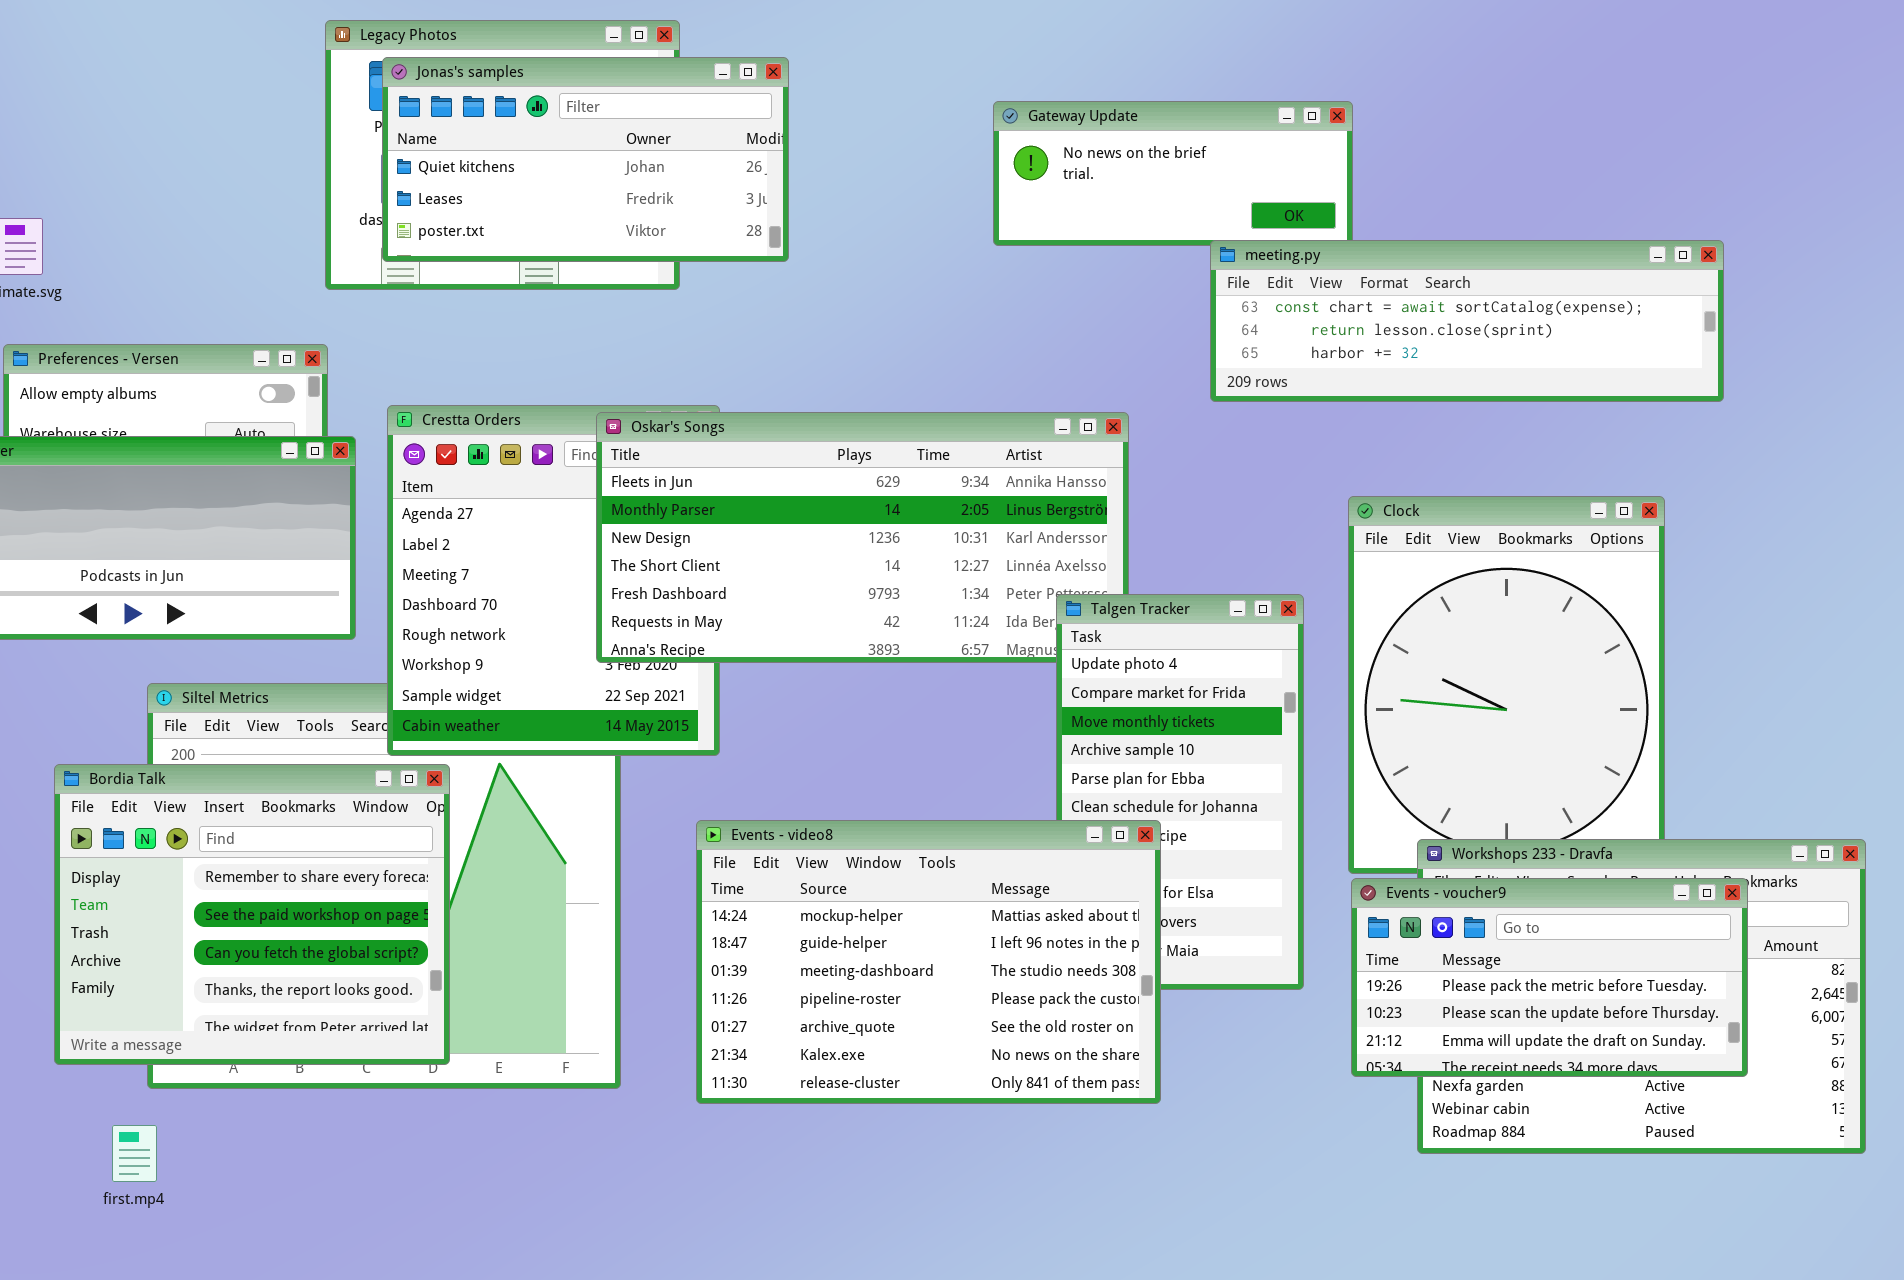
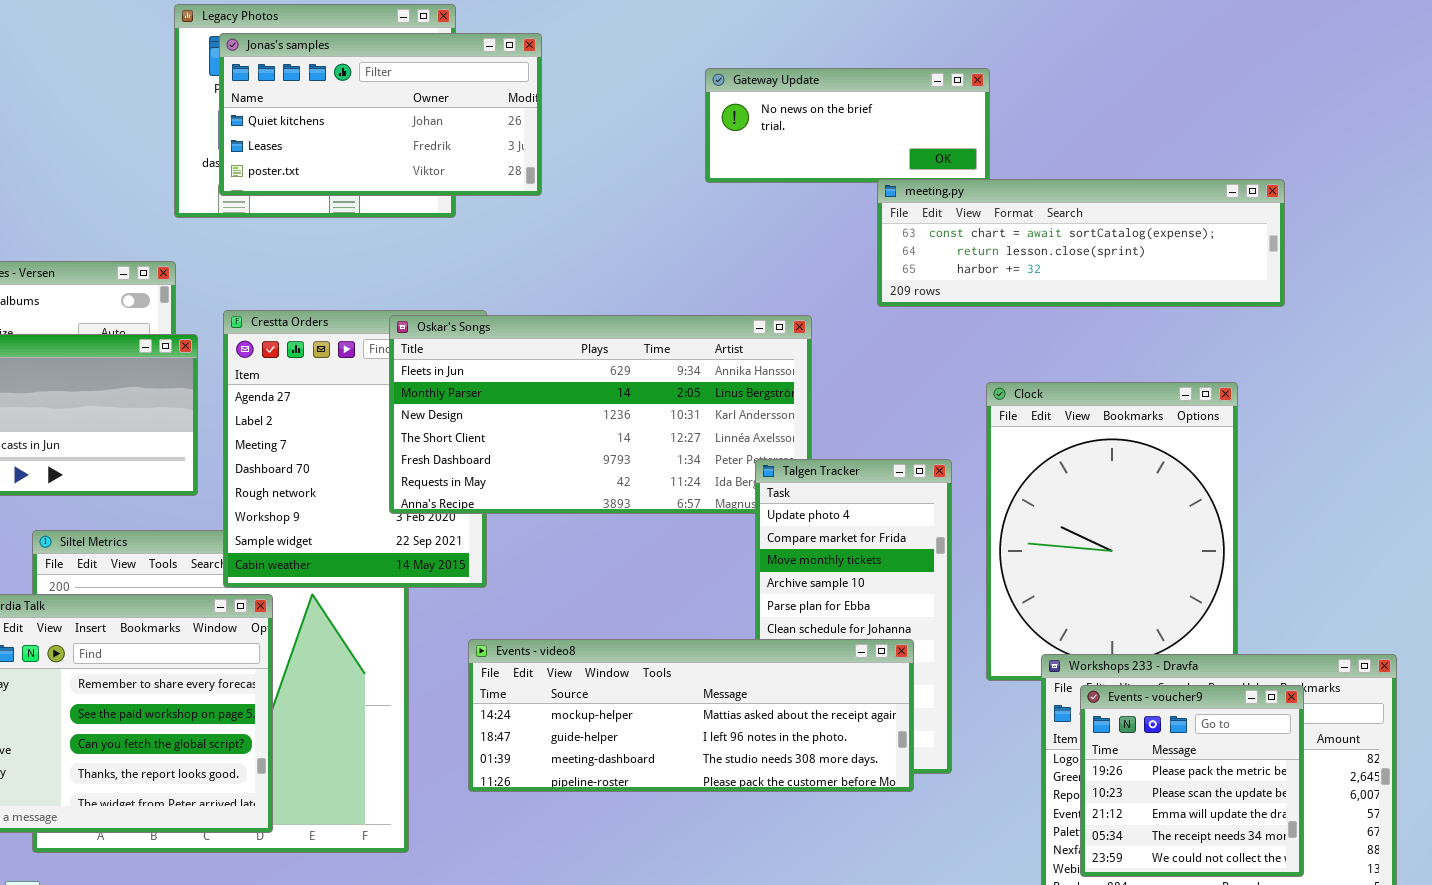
Events - video8: [696,820,1161,1104] -> [468,639,914,792], resized
Events - voucher9: [1351,878,1748,1077] -> [1080,685,1304,877], resized

